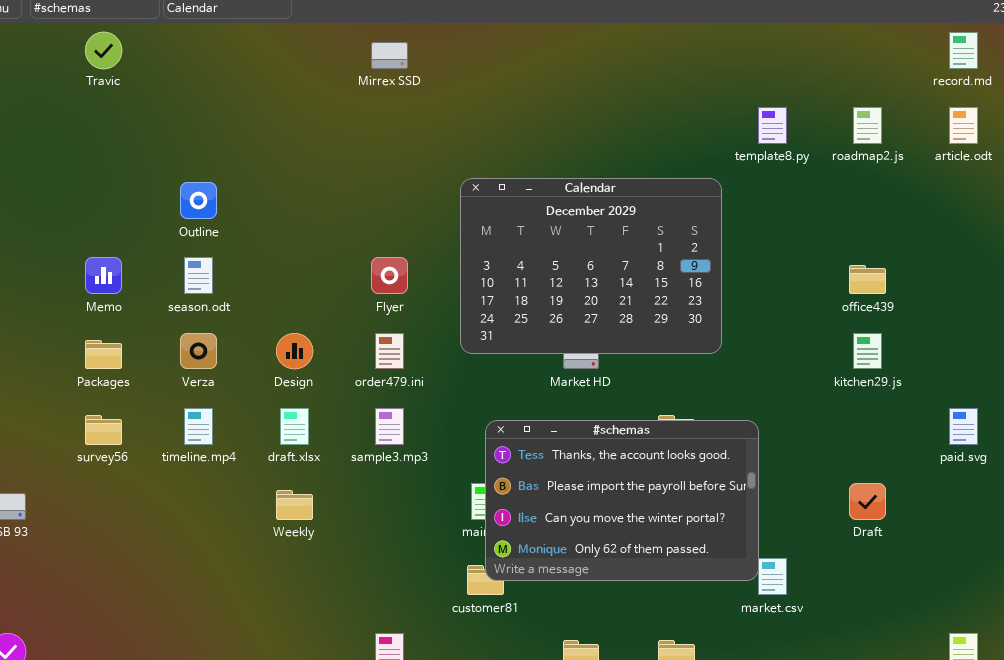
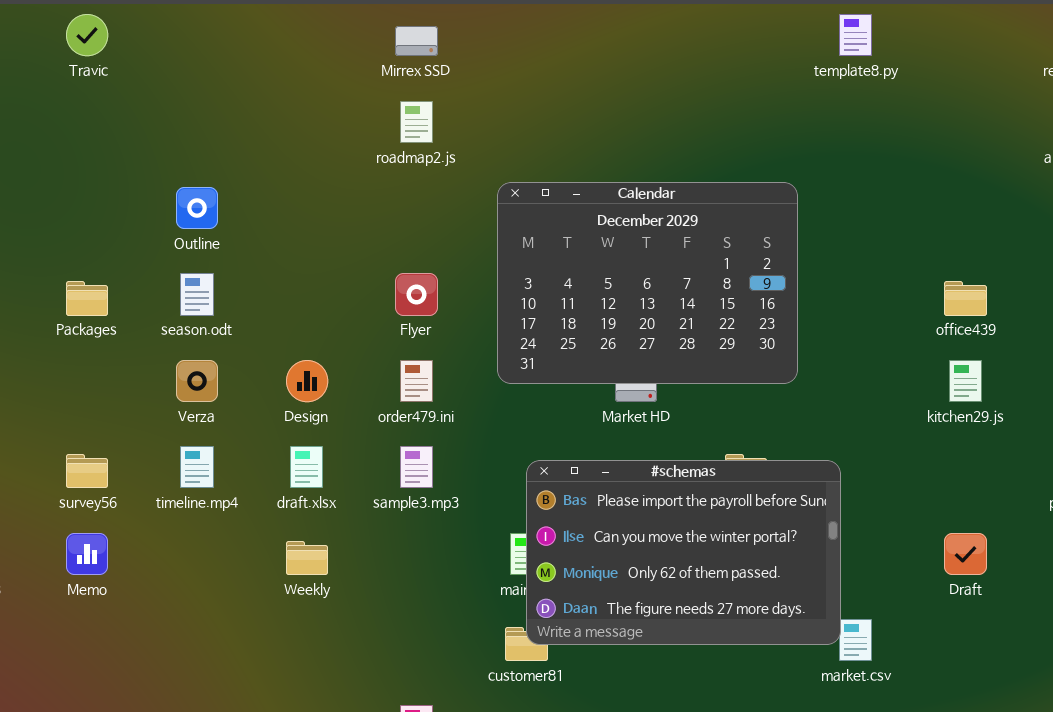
template8.py: [758,107,787,144] -> [839,14,872,56], moved
roadmap2.js: [853,107,882,144] -> [400,101,433,143], moved
Memo: [85,257,122,294] -> [66,533,108,575], moved
Packages: [85,340,122,369] -> [66,281,108,316], moved
#schemas: [485,420,759,581] -> [526,460,841,645], scrolled down 1 row

